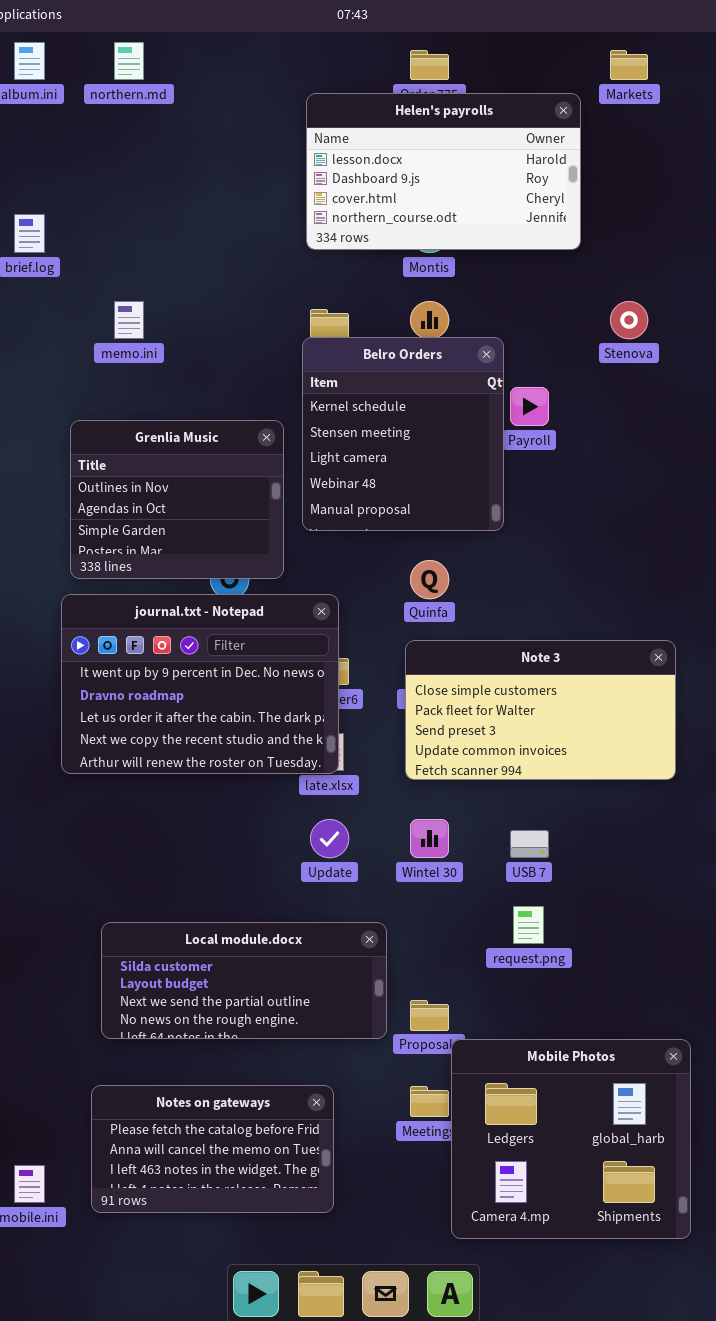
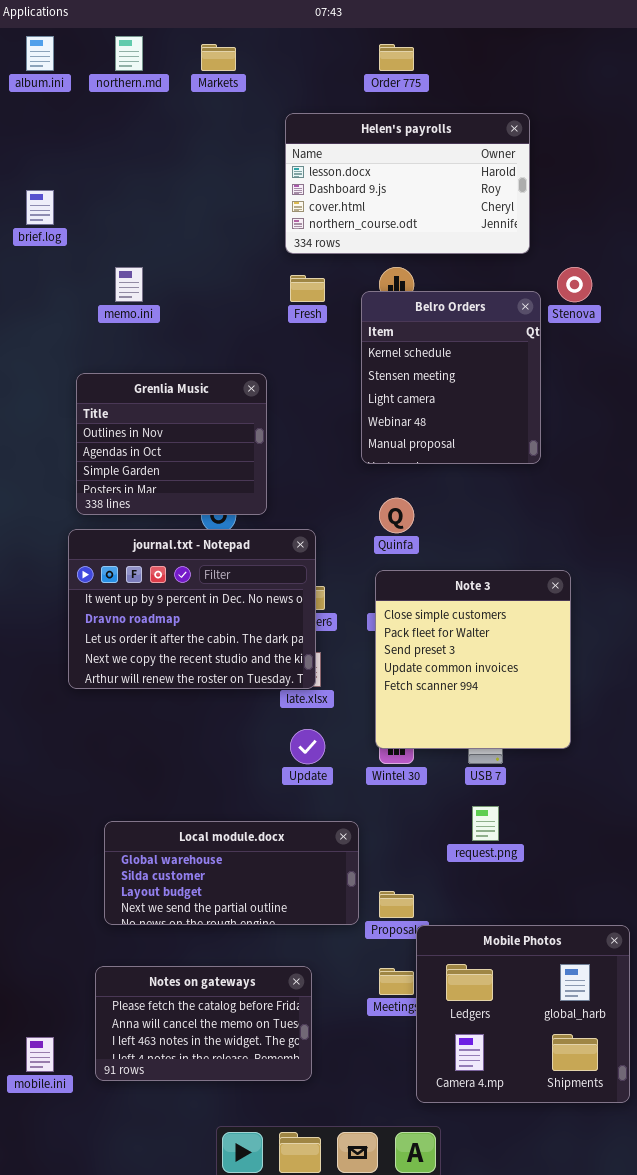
Markets: [610,50,648,80] -> [201,44,236,71], moved
Helen's payrolls: [306,93,581,250] -> [285,113,530,254], moved
Belro Orders: [302,337,504,531] -> [361,291,541,464], moved
Note 3: [405,640,676,780] -> [375,570,571,749], resized
Local module.docx: [101,922,387,1039] -> [104,821,359,925], scrolled up 1 row

